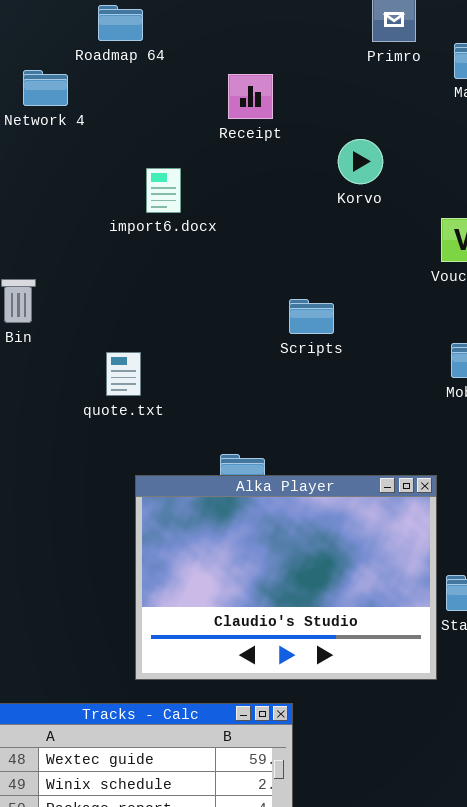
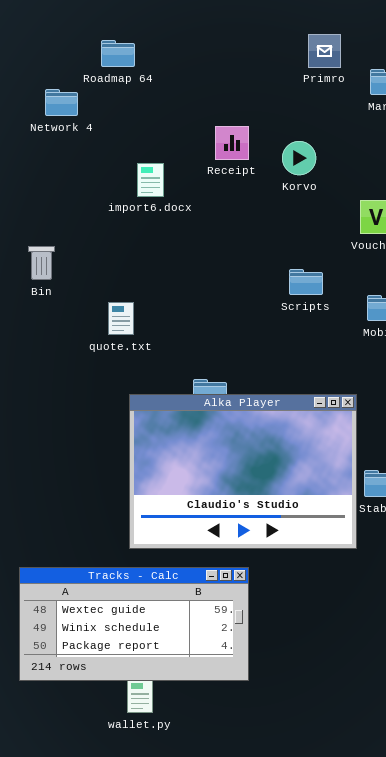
Receipt: [228,74,273,119] -> [215,126,249,160], moved
Scripts: [289,299,334,334] -> [289,269,323,295], moved

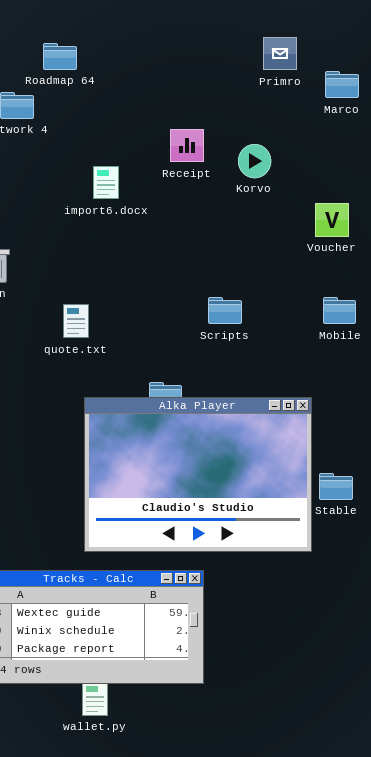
Roadmap 64: [101,40,135,67] -> [43,43,77,70], moved
Scripts: [289,269,323,295] -> [208,297,242,324], moved

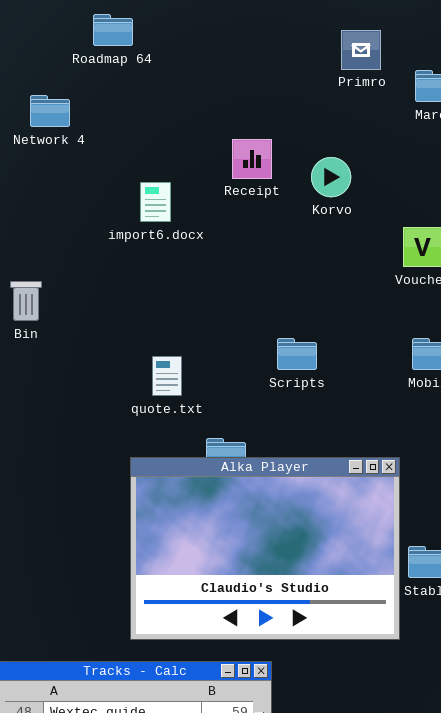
Roadmap 64: [43,43,77,70] -> [93,14,133,46], moved
quote.txt: [63,304,89,338] -> [152,356,182,396], moved

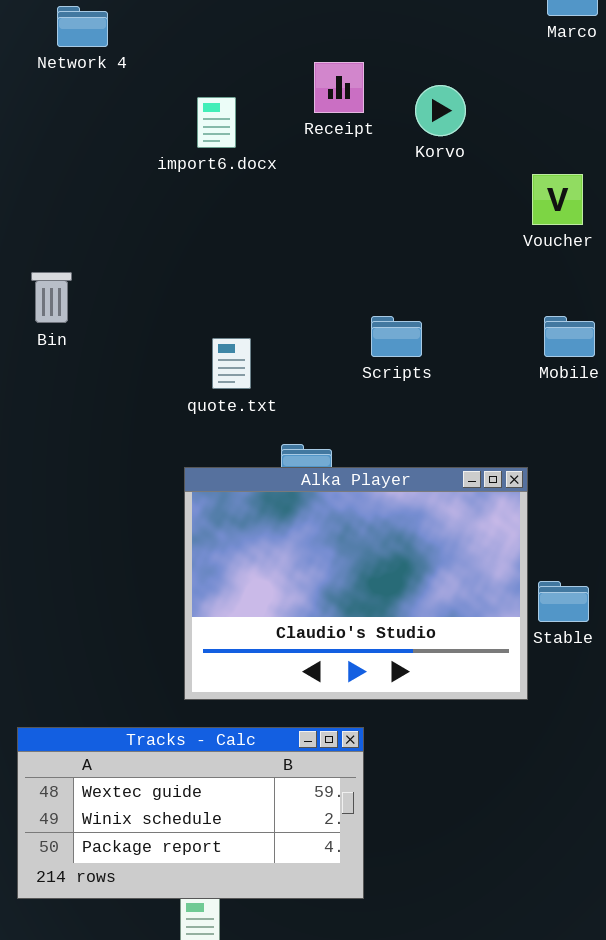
import6.docx: [140,182,171,222] -> [197,97,236,148], moved
Bin: [10,281,42,321] -> [31,272,72,323], moved

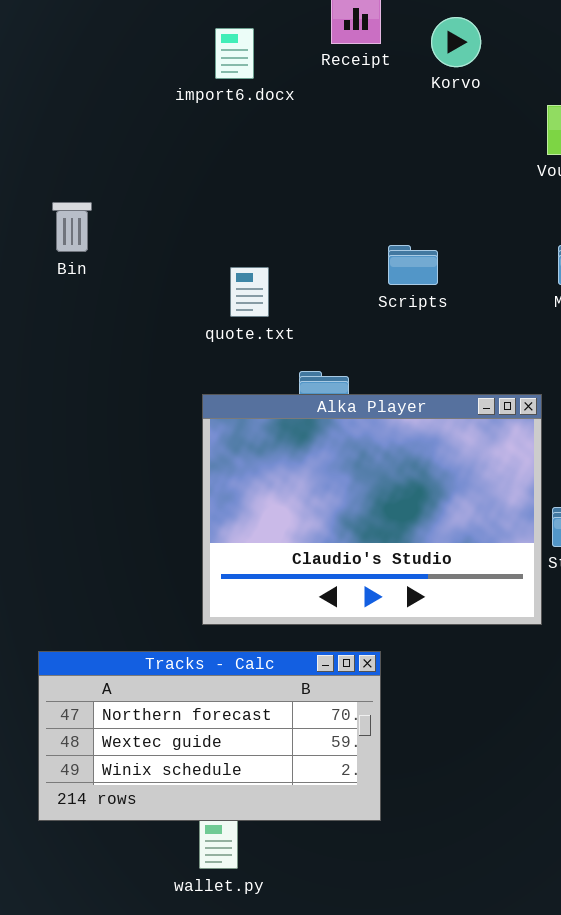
Tracks - Calc: [17,727,364,899] -> [38,651,381,821], scrolled up 1 row

